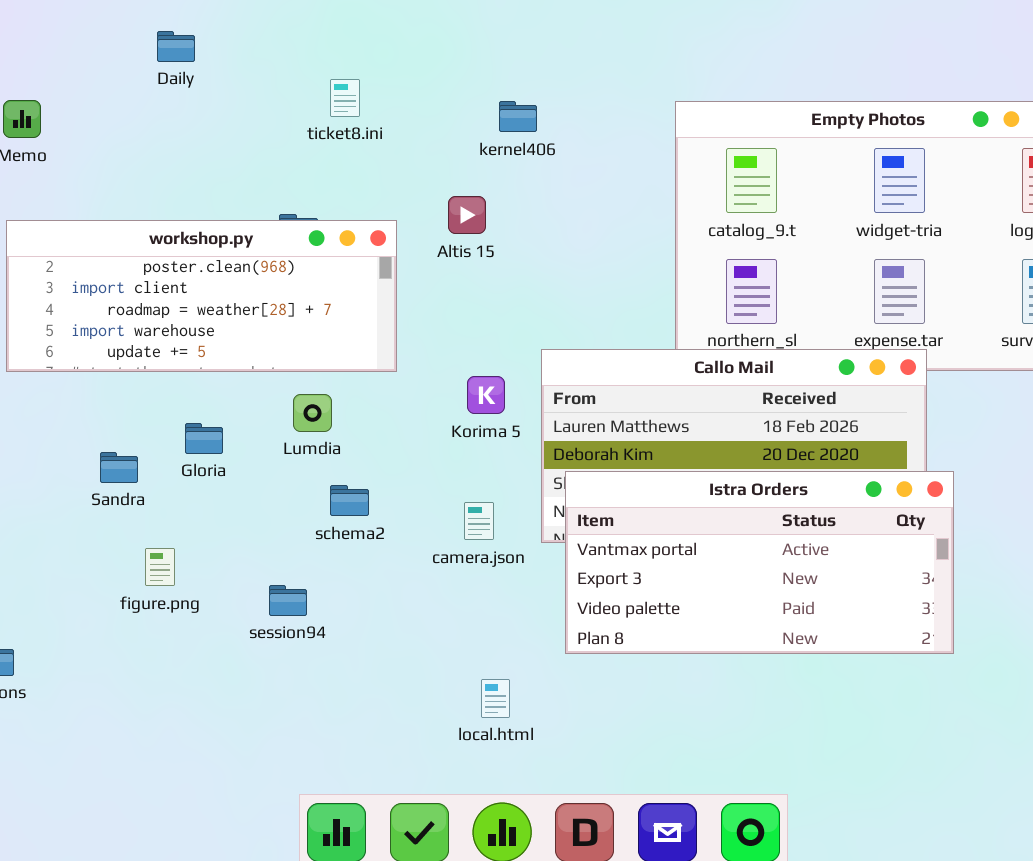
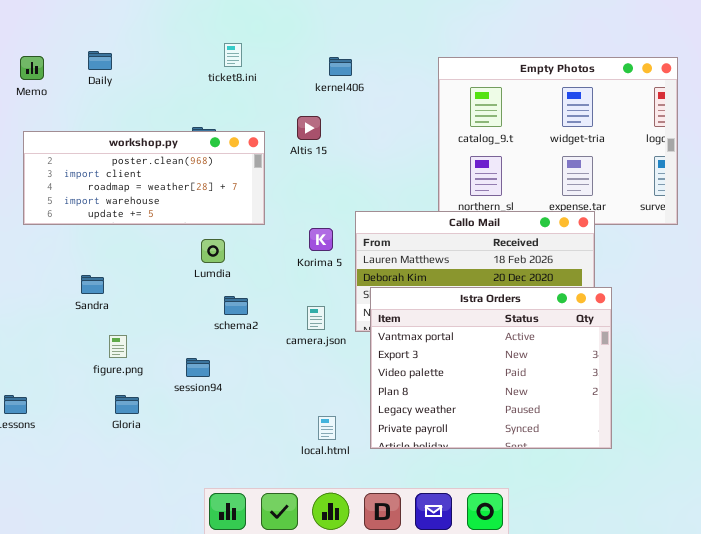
Daily: [157,31,195,62] -> [88,51,112,70], moved
Gloria: [185,423,223,454] -> [115,395,139,414], moved
Istra Orders: [565,471,954,654] -> [370,287,612,449], resized

